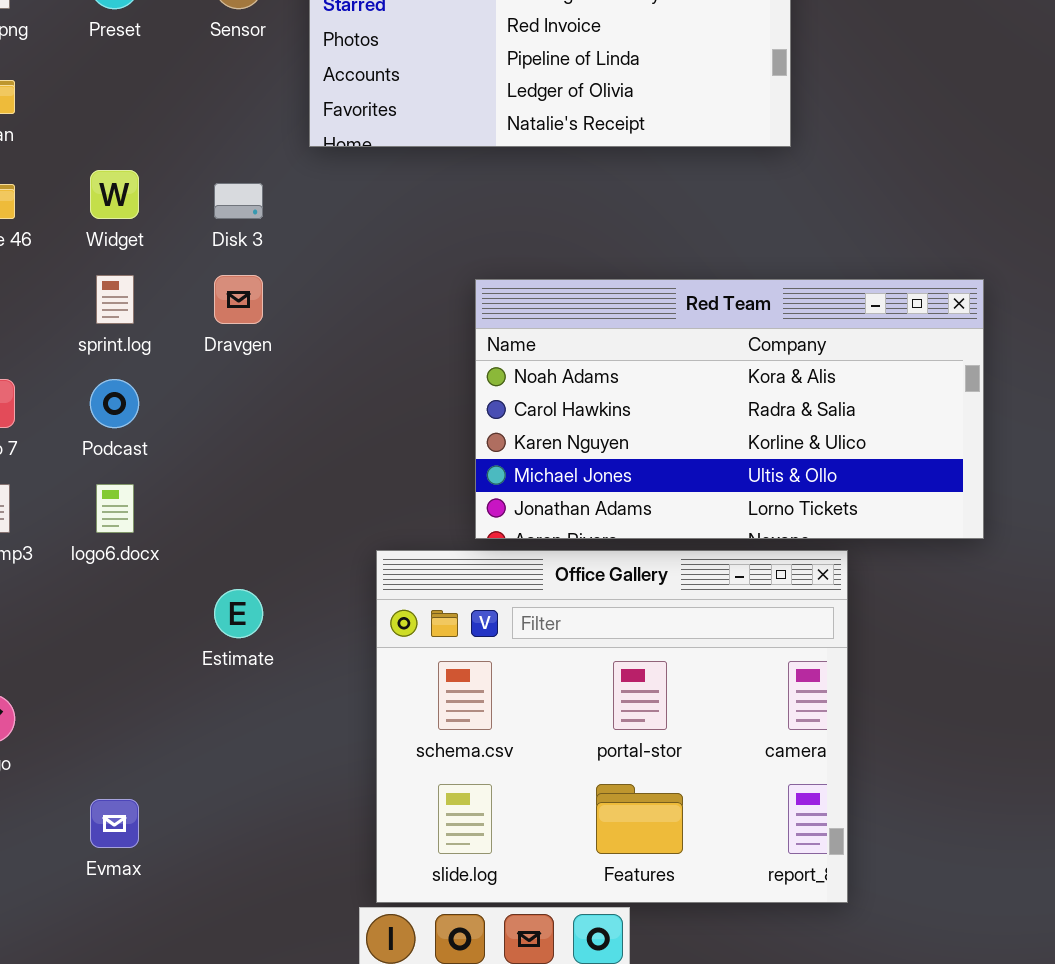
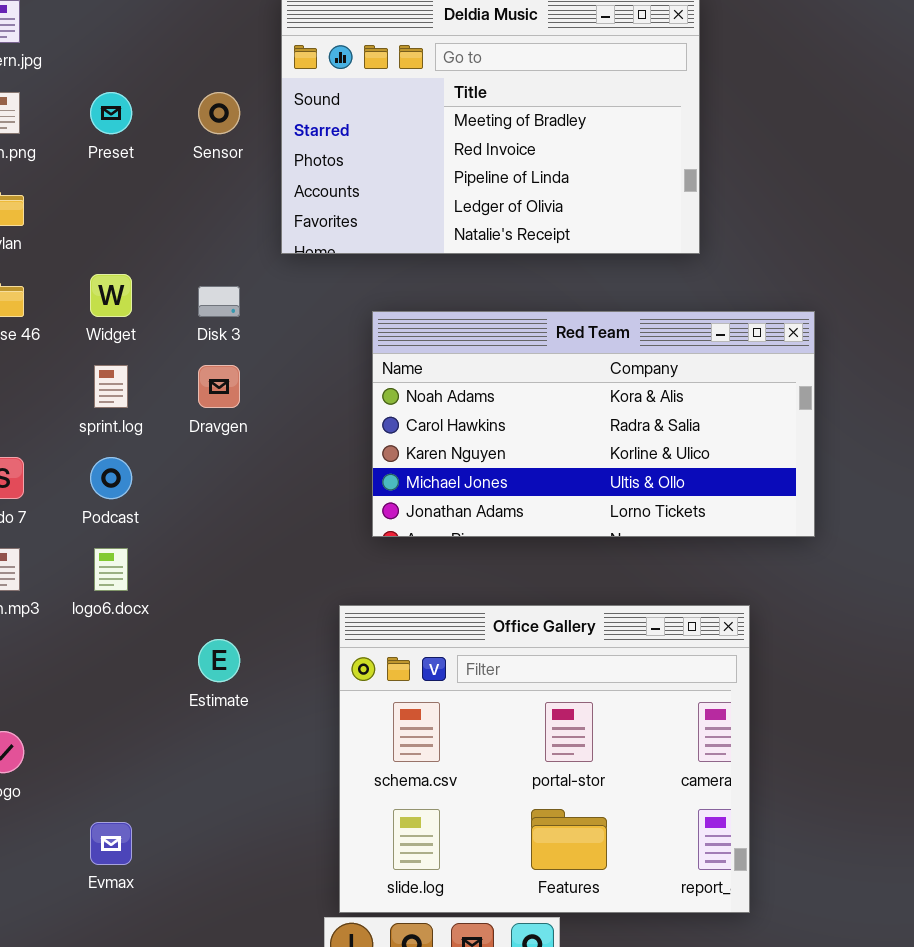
Red Team: [475,279,984,539] -> [372,311,815,537], moved

